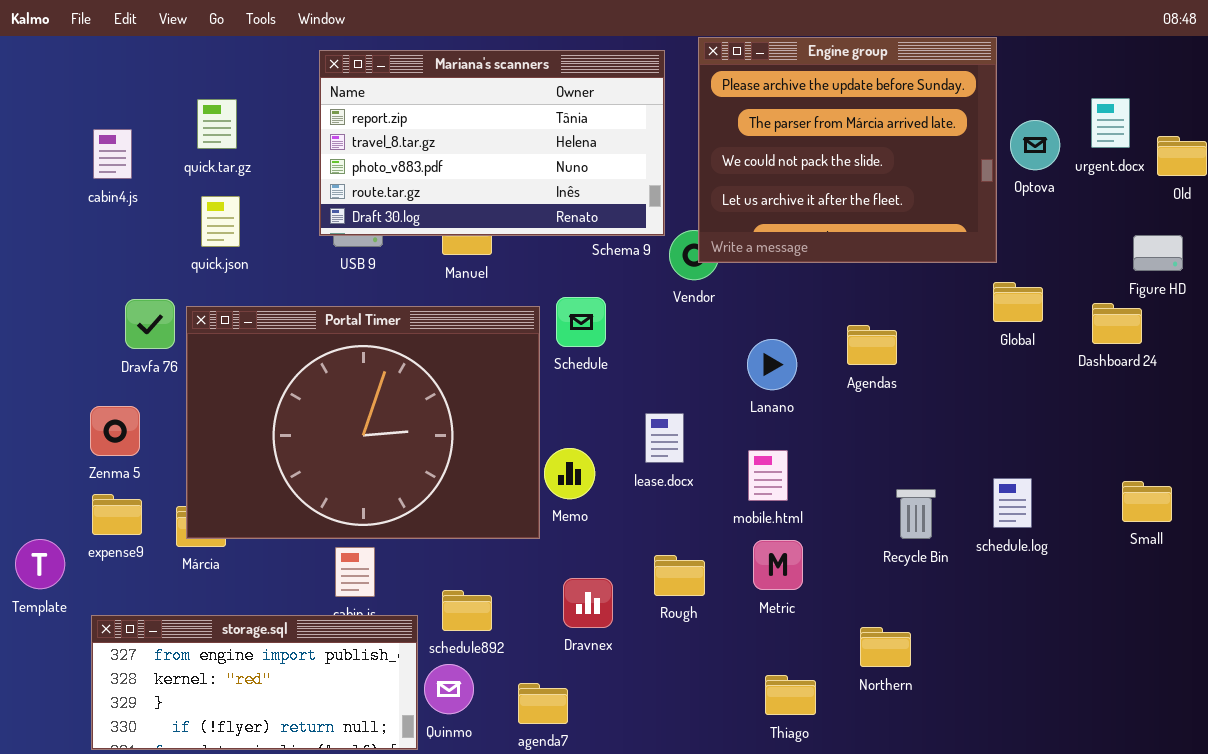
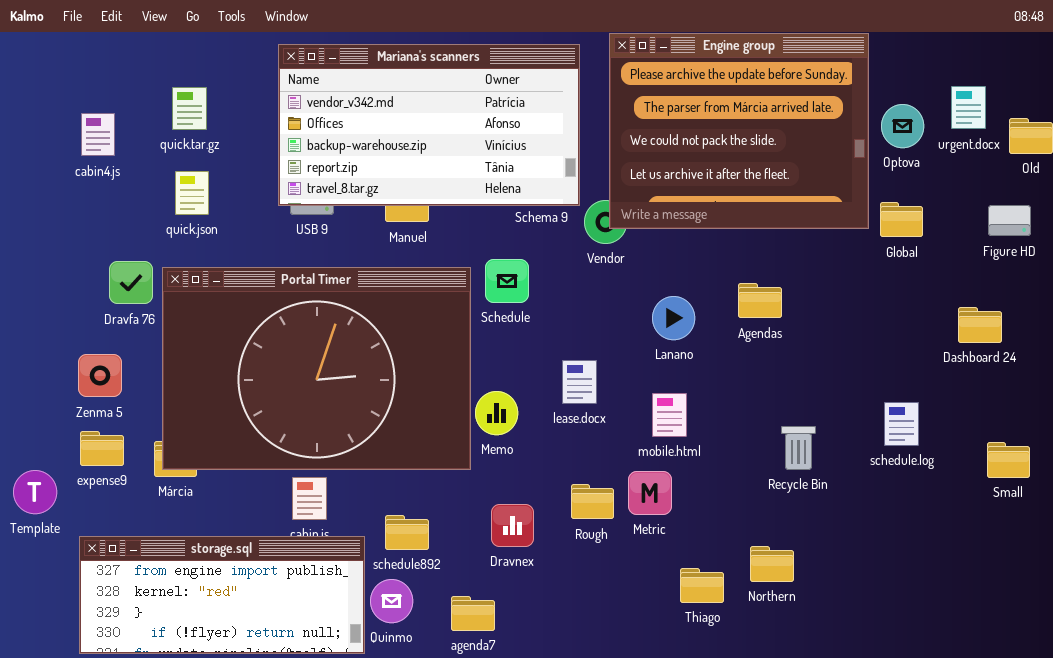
Mariana's scanners: [319,50,665,236] -> [278,44,580,206], scrolled up 3 rows
Global: [993,282,1043,322] -> [880,202,923,237], moved
Dashboard 24: [1092,303,1142,344] -> [958,307,1002,343], moved
schedule.log: [993,478,1032,528] -> [884,402,919,446], moved
Small: [1122,481,1172,522] -> [987,442,1030,478], moved
Metric: [753,540,803,590] -> [628,471,672,515], moved
Thiago: [765,675,816,715] -> [680,568,724,603], moved

